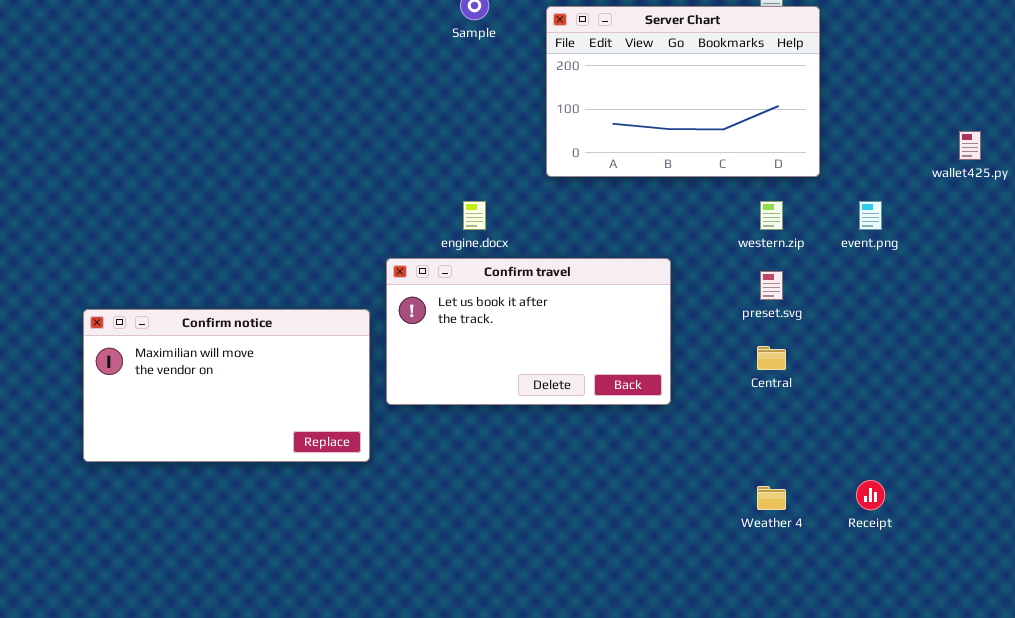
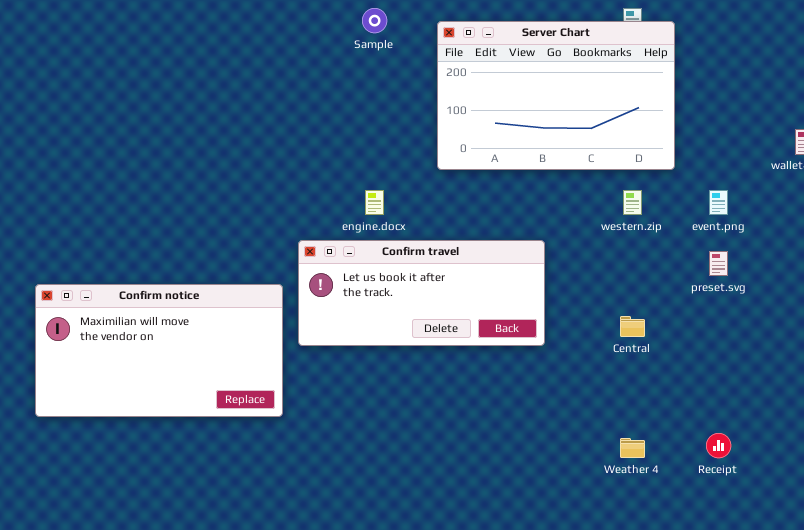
Confirm travel: [386,258,671,405] -> [298,240,545,346], resized
preset.svg: [760,271,783,300] -> [709,251,728,276], moved

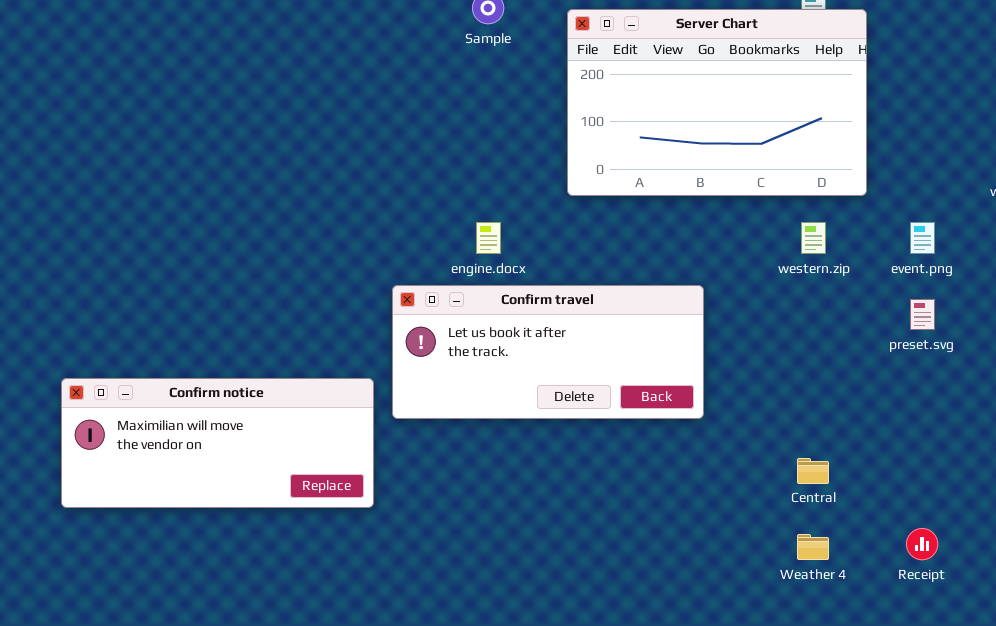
Confirm notice: [35,284,283,417] -> [61,378,374,508], resized
Central: [620,316,645,337] -> [797,458,829,484], moved

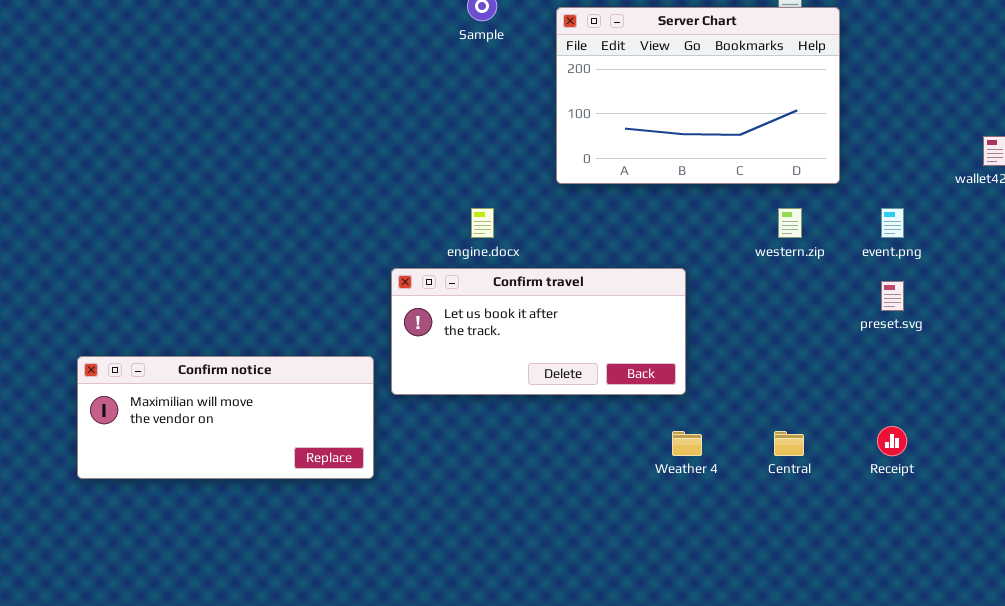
Receipt: [906,528,938,560] -> [877,426,907,456], moved
Weather 4: [797,534,829,560] -> [672,431,702,456], moved

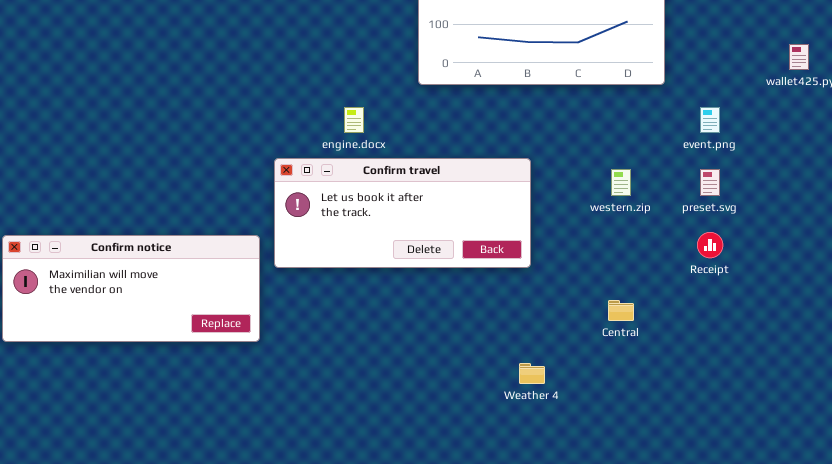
western.zip: [778,208,802,238] -> [611,169,631,196], moved
Receipt: [877,426,907,456] -> [697,232,723,258], moved
Weather 4: [672,431,702,456] -> [519,363,545,384], moved

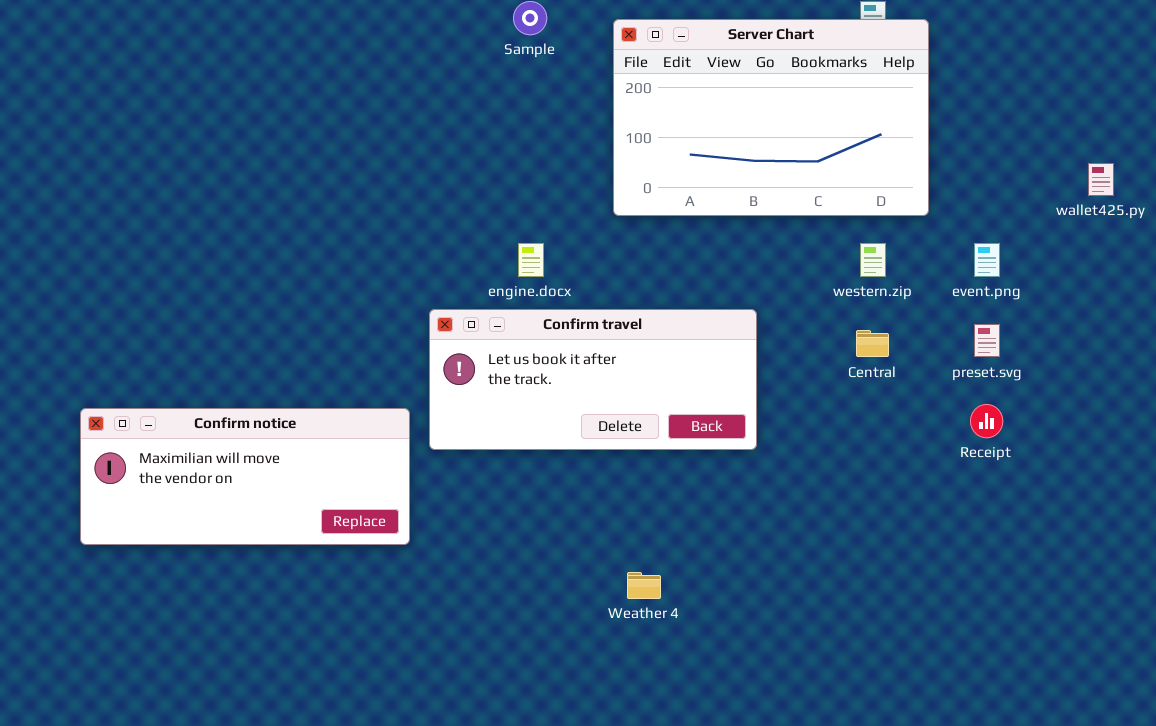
western.zip: [611,169,631,196] -> [860,243,886,277], moved
Central: [608,300,634,321] -> [856,330,889,357], moved
Weather 4: [519,363,545,384] -> [627,572,661,599], moved

